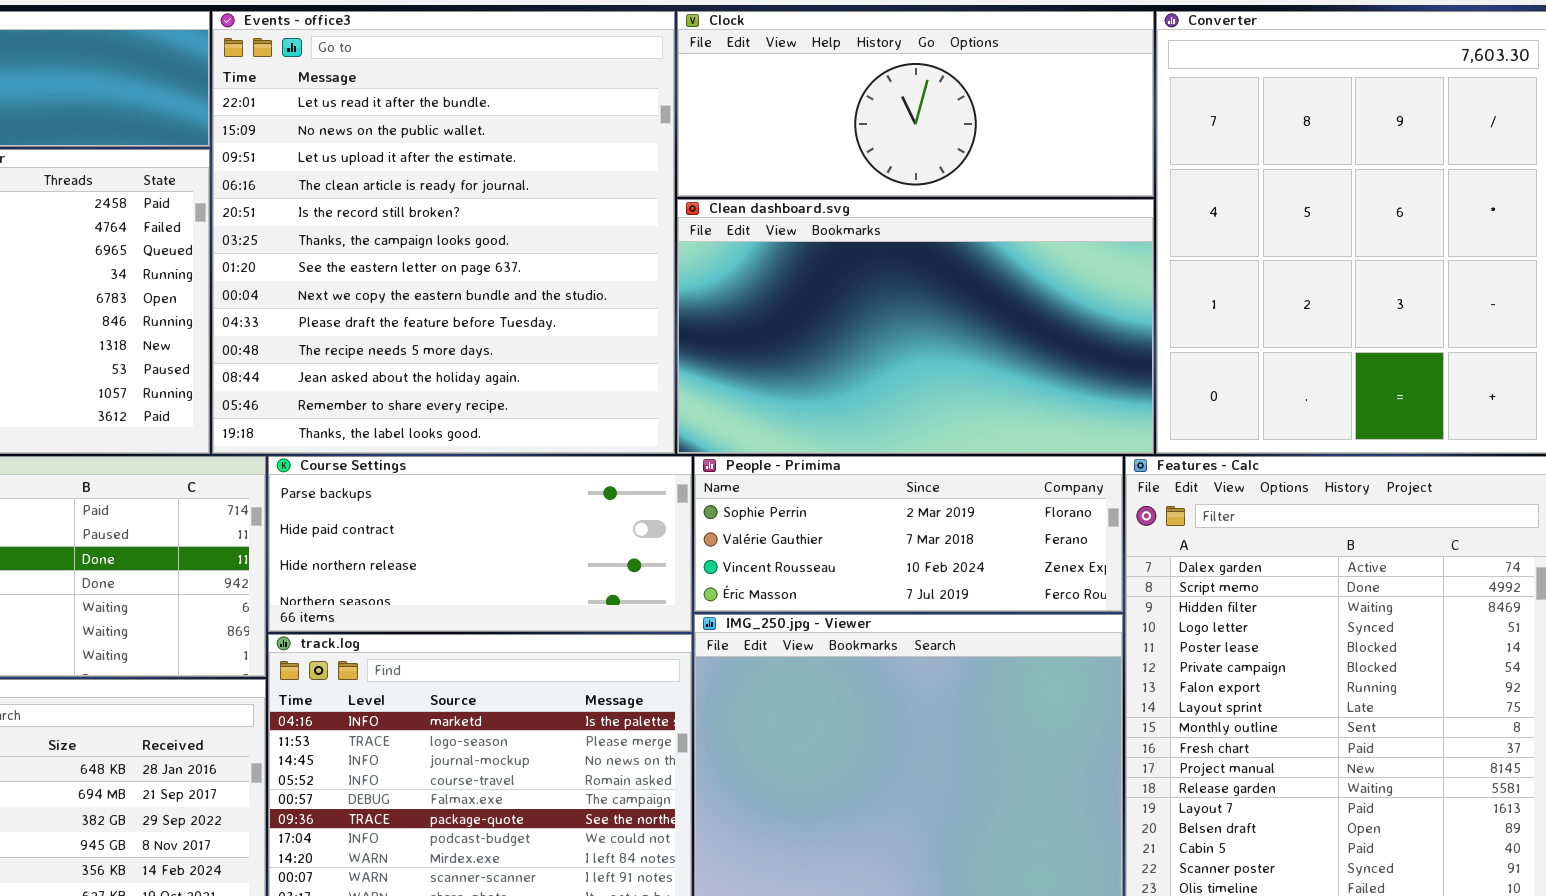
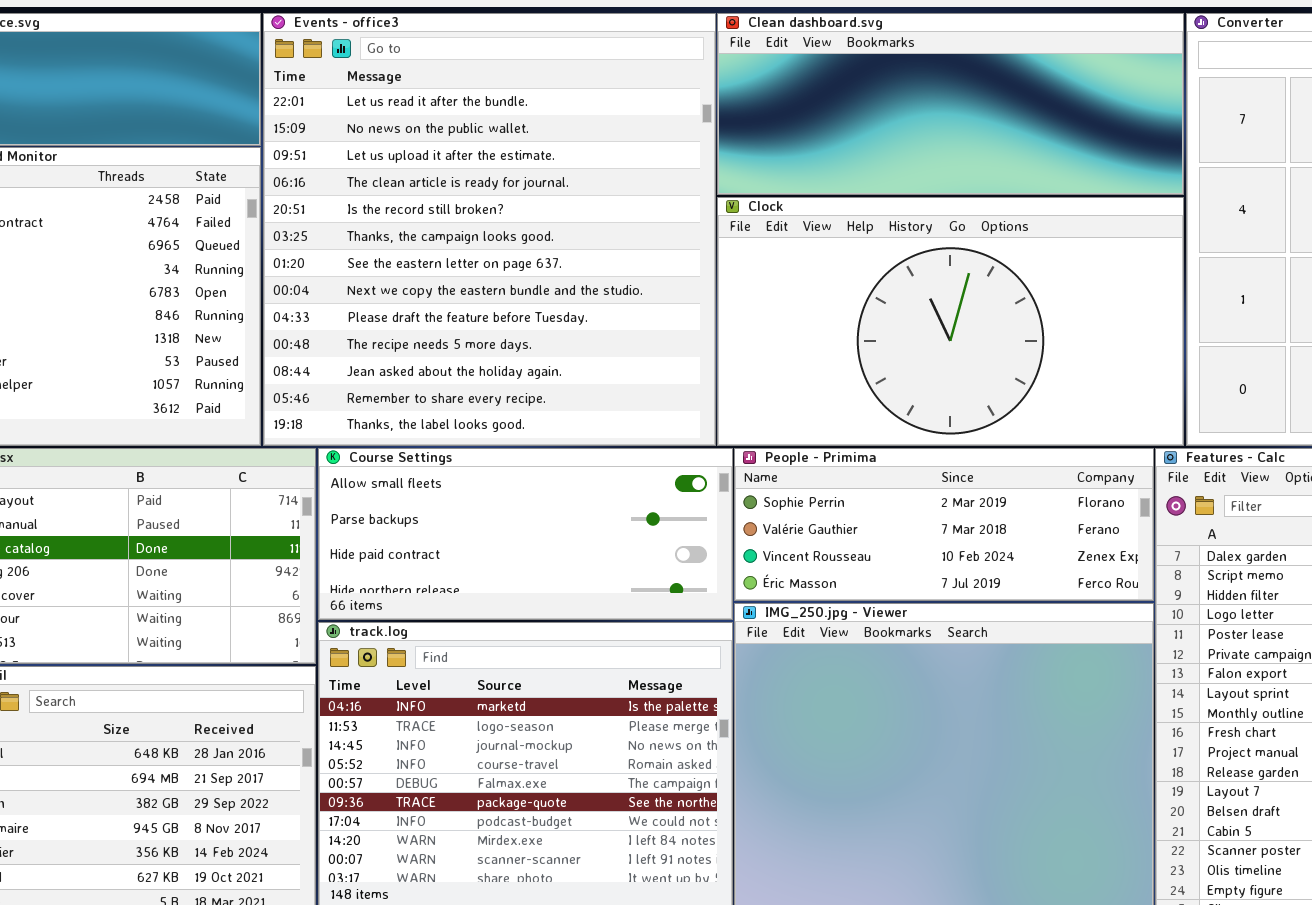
Clock: [677,11,1154,197] -> [717,197,1184,446], moved, resized
Clean dashboard.svg: [677,199,1154,454] -> [717,13,1184,195], moved, resized
Course Settings: [268,456,692,632] -> [318,448,733,620], scrolled up 1 row

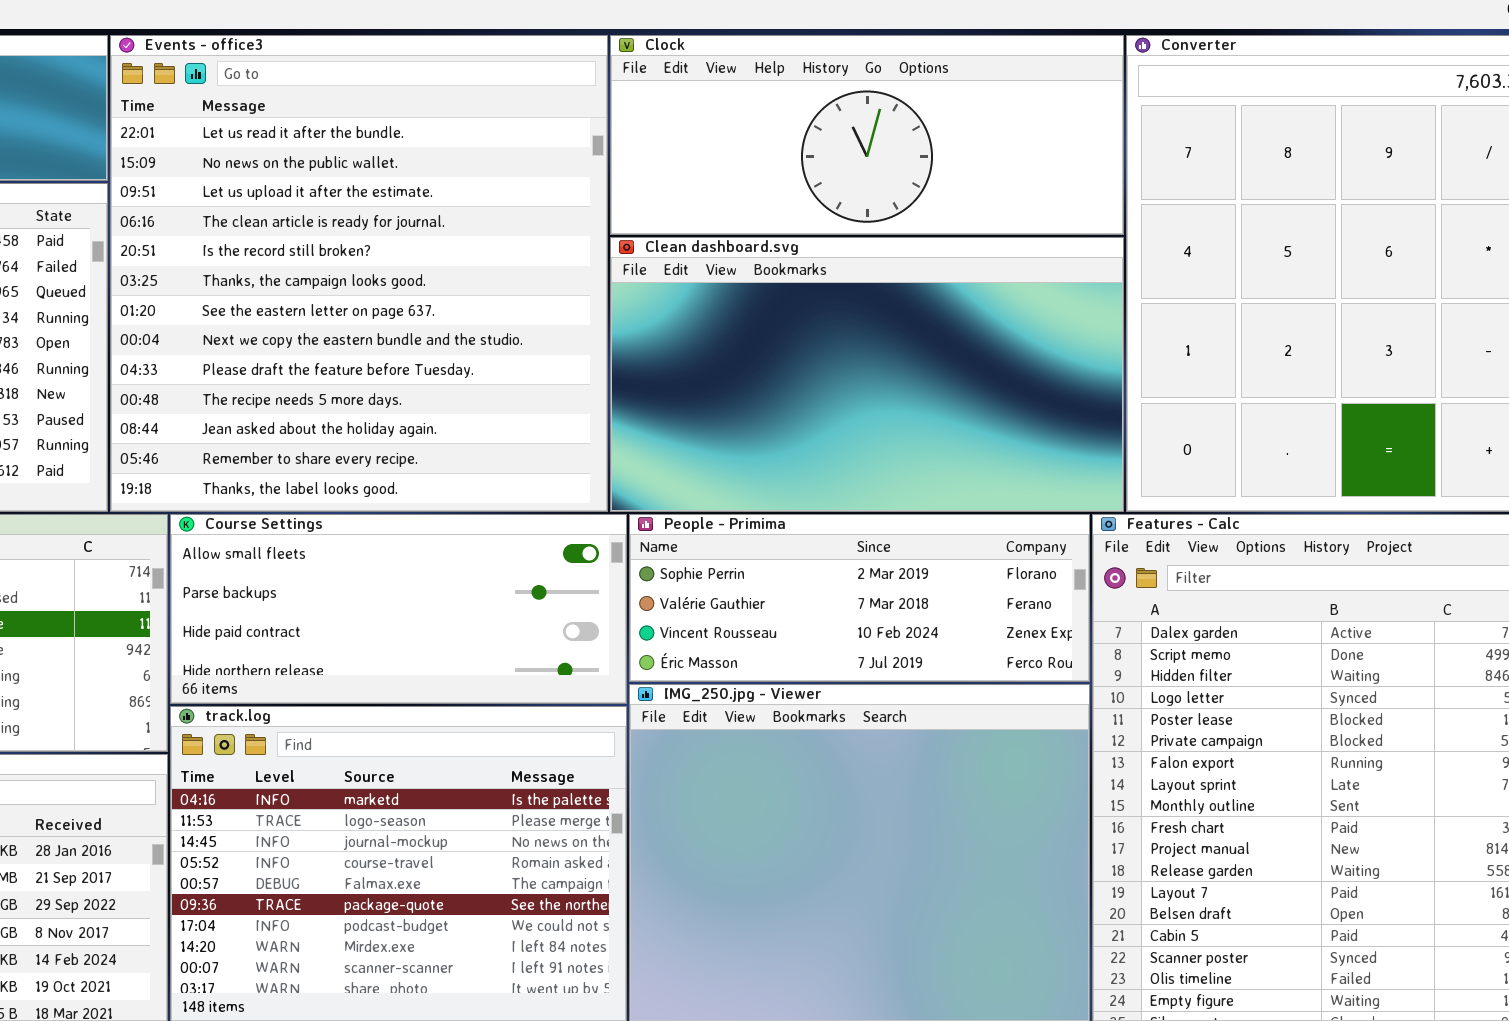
Clean dashboard.svg: [717,13,1184,195] -> [610,237,1124,512], moved, resized
Clock: [717,197,1184,446] -> [610,35,1124,235], moved, resized

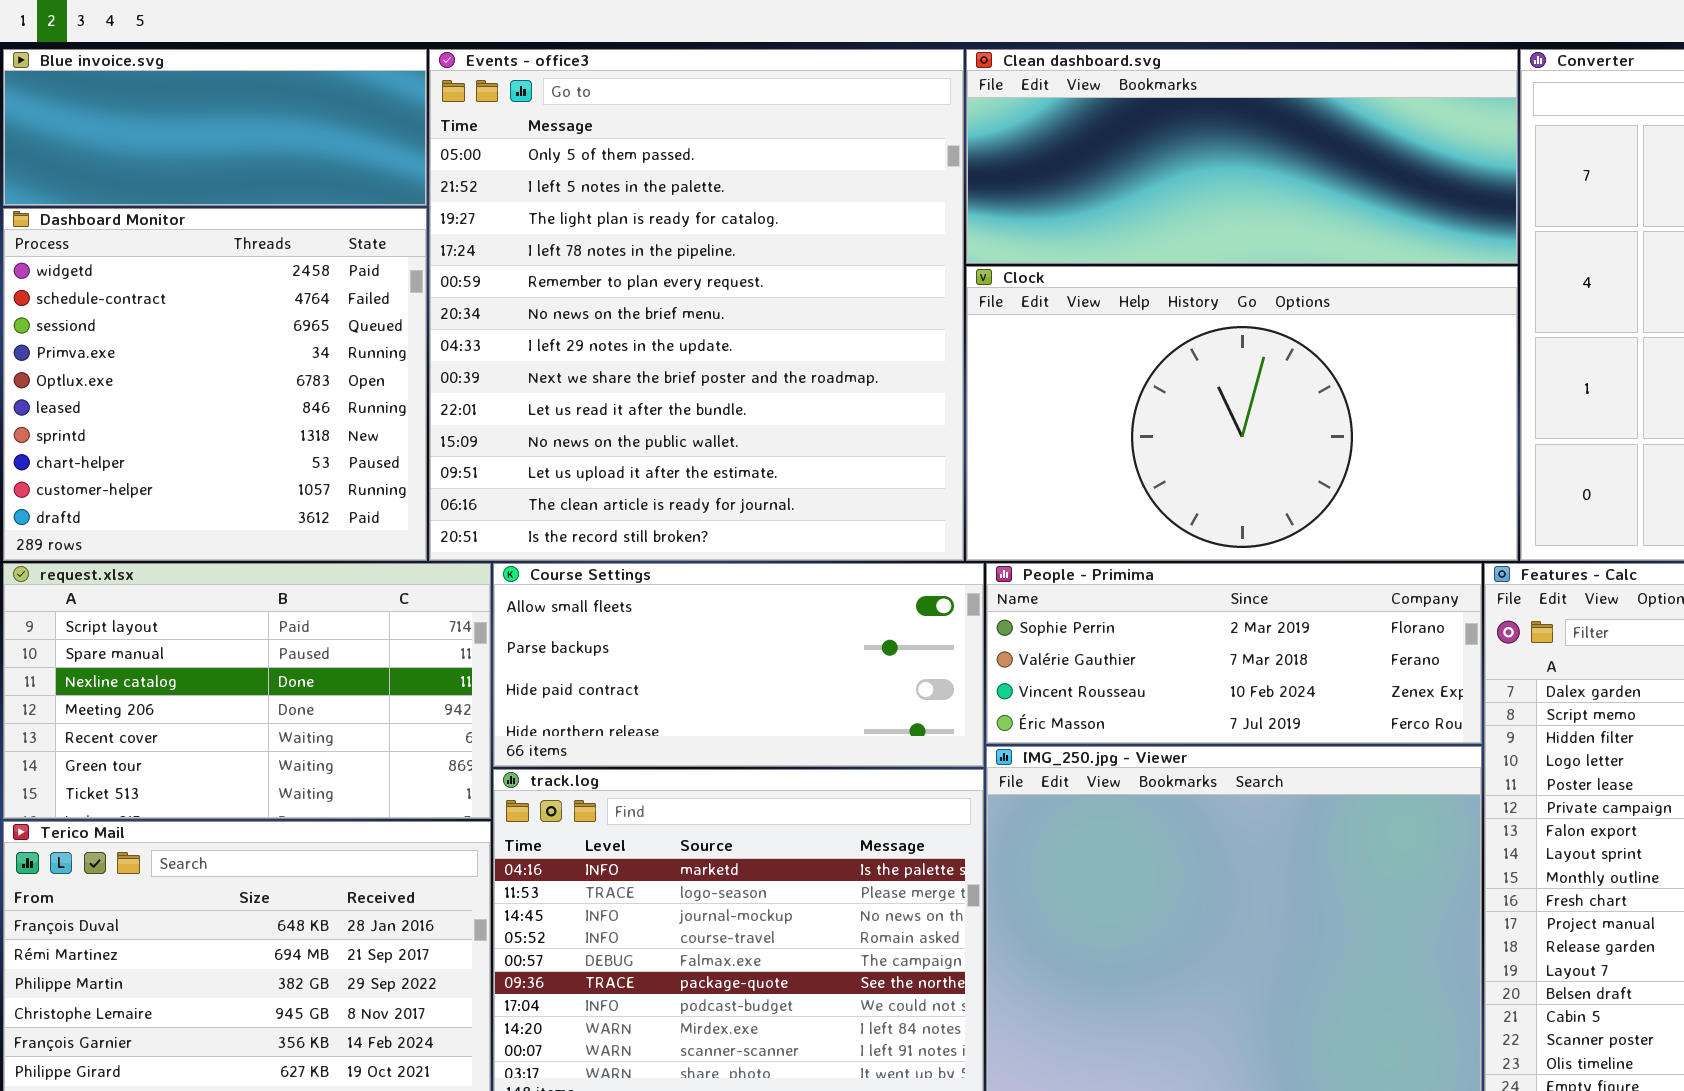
Events - office3: [110,35,608,512] -> [429,49,964,561], scrolled up 8 rows
Clock: [610,35,1124,235] -> [966,266,1518,561], moved, resized
Clean dashboard.svg: [610,237,1124,512] -> [966,49,1518,264], moved, resized

